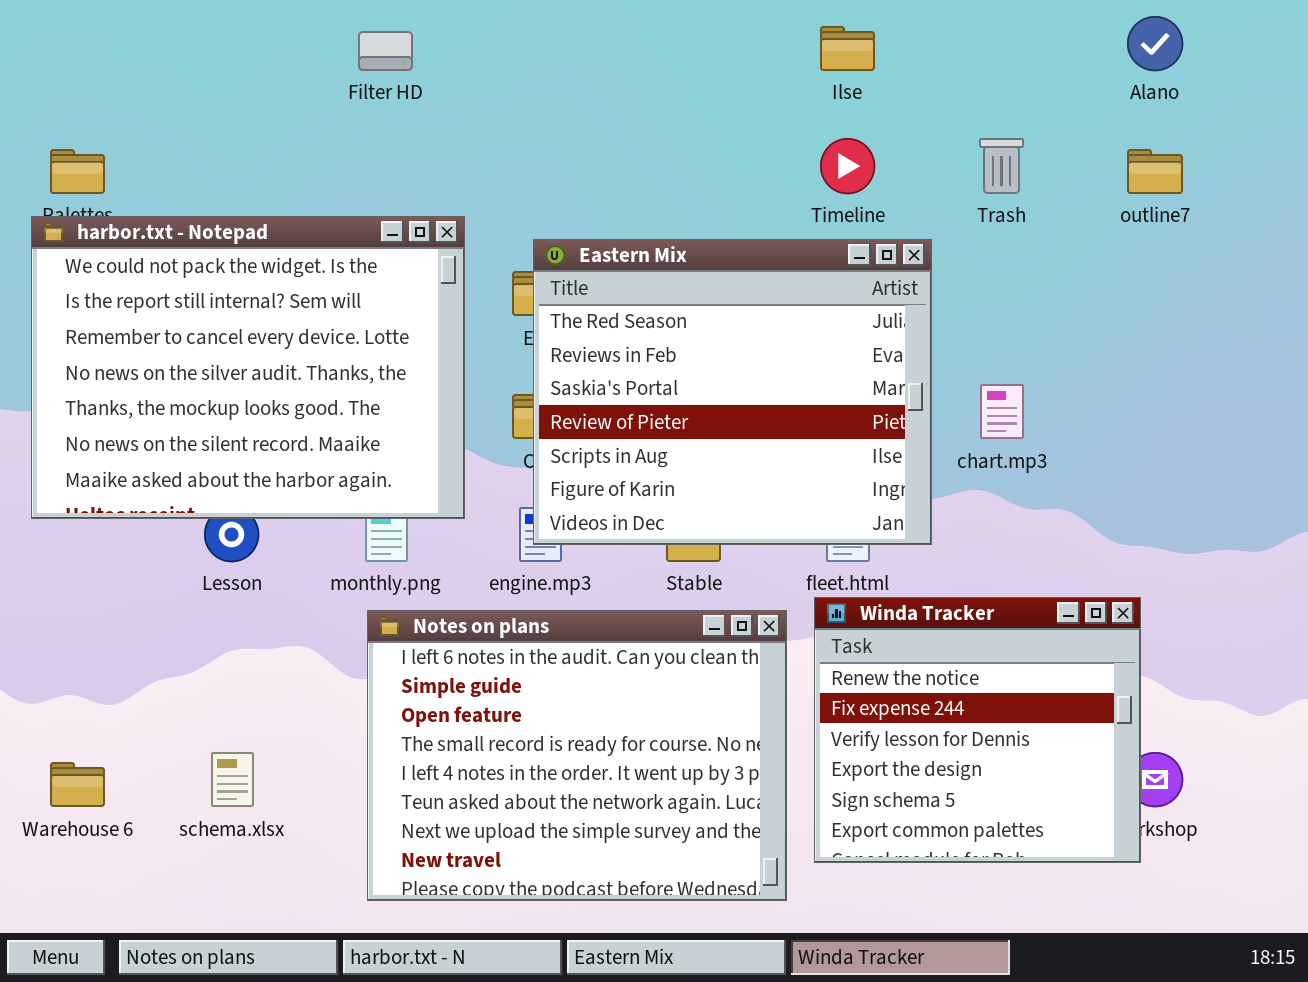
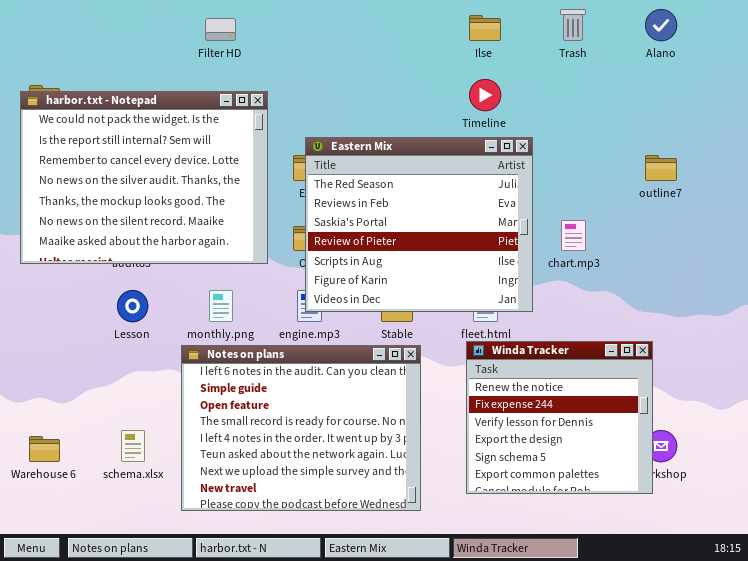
Trash: [979,138,1024,194] -> [560,9,586,41], moved
outline7: [1127,149,1183,194] -> [645,155,677,181], moved
harbor.txt - Notepad: [31,216,465,519] -> [20,91,268,264], moved
Notes on plans: [367,610,787,901] -> [181,345,421,511], moved

